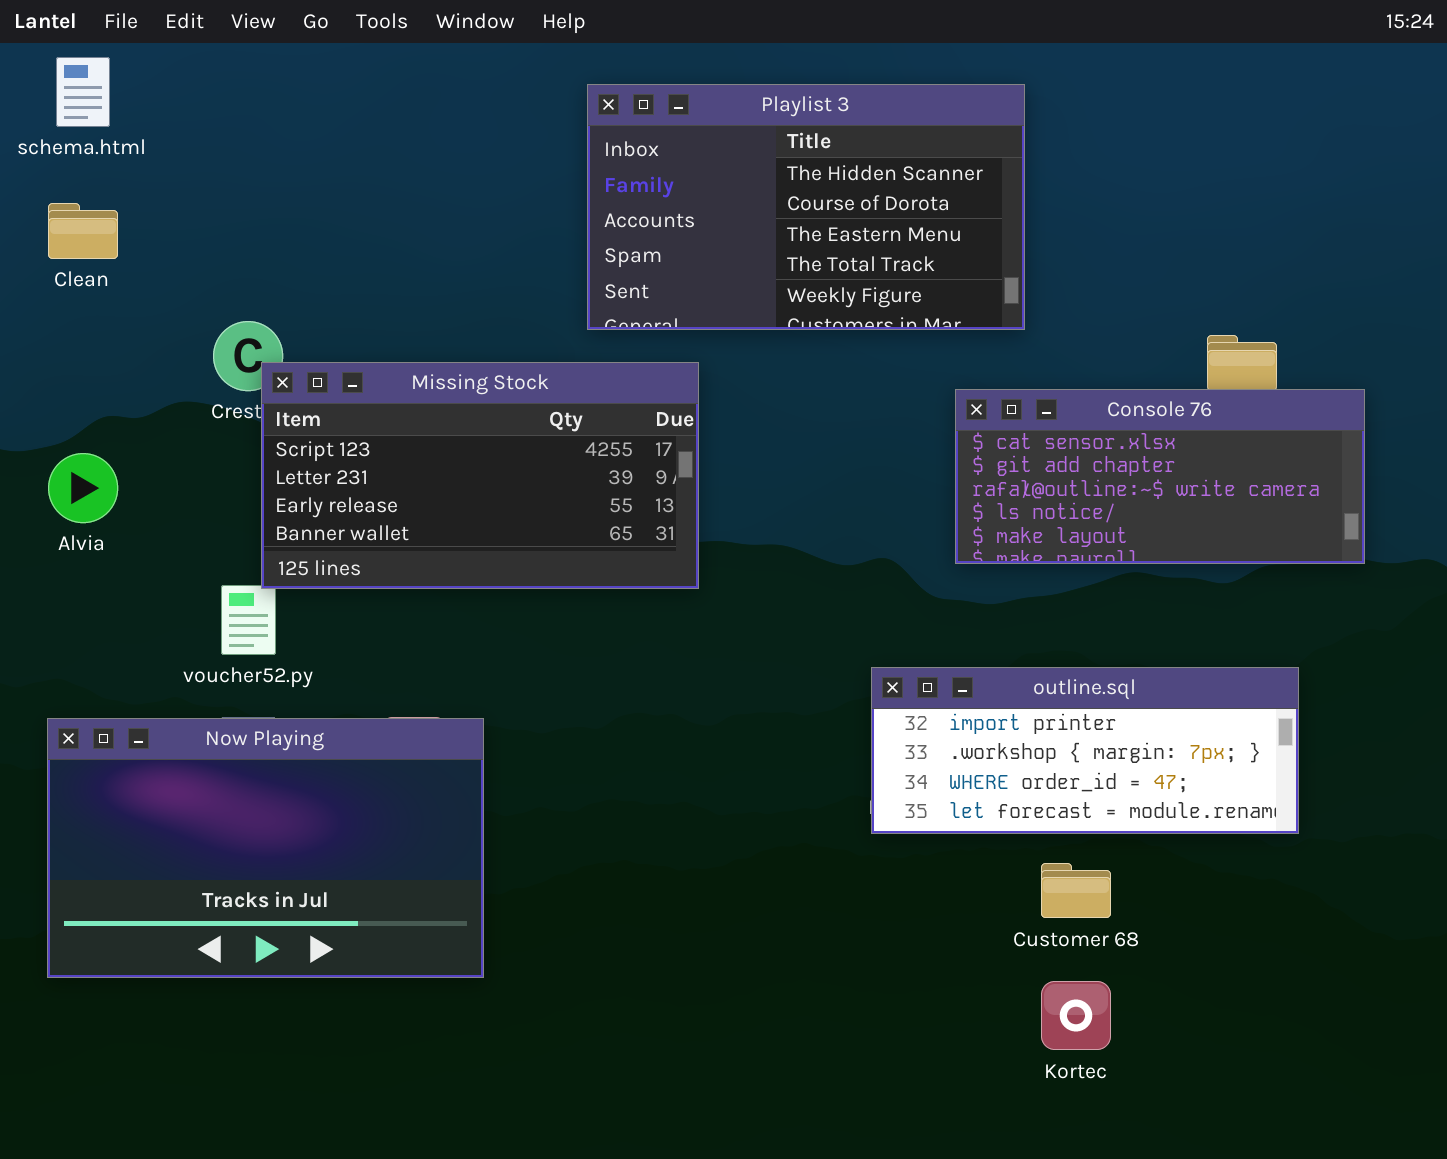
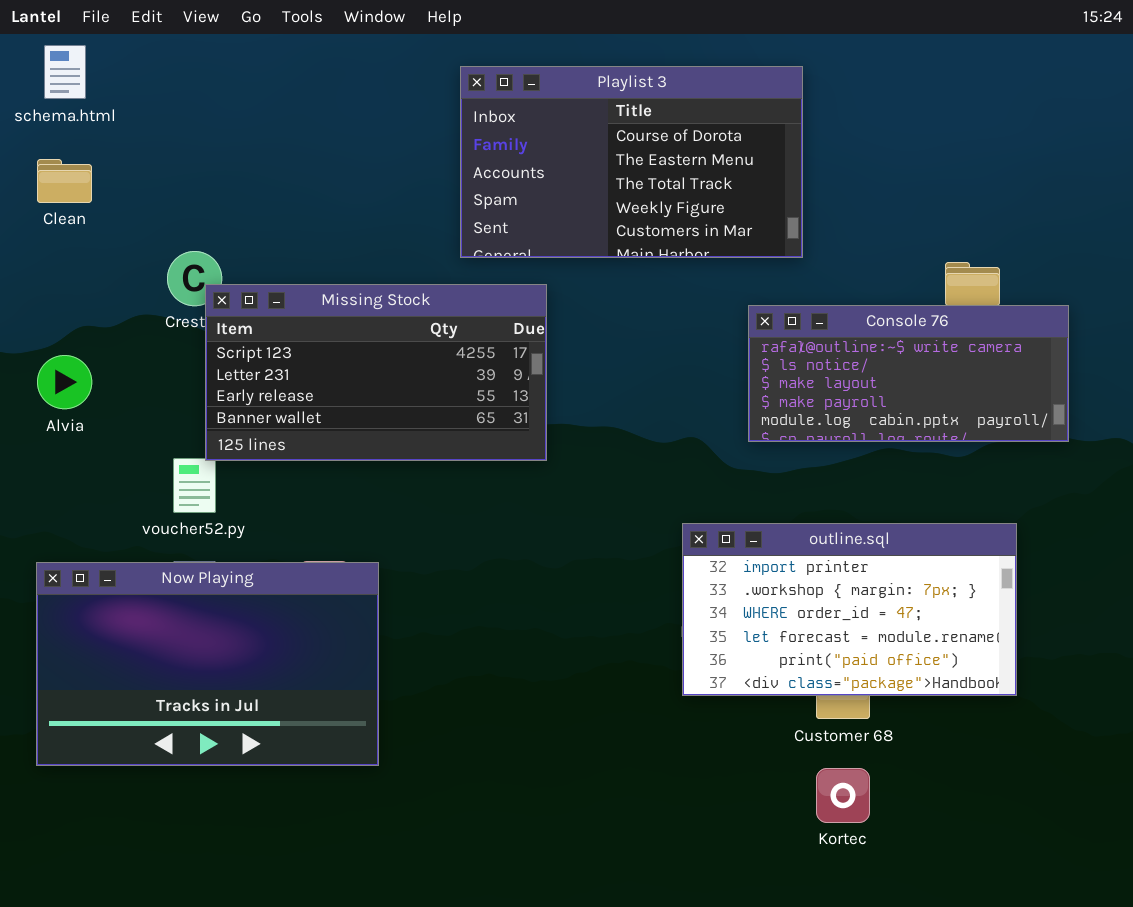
Playlist 3: [587,84,1025,330] -> [460,66,803,258], scrolled down 1 row
Console 76: [955,389,1365,564] -> [748,305,1069,442], scrolled down 2 rows
outline.sql: [871,667,1299,834] -> [682,523,1017,696], resized

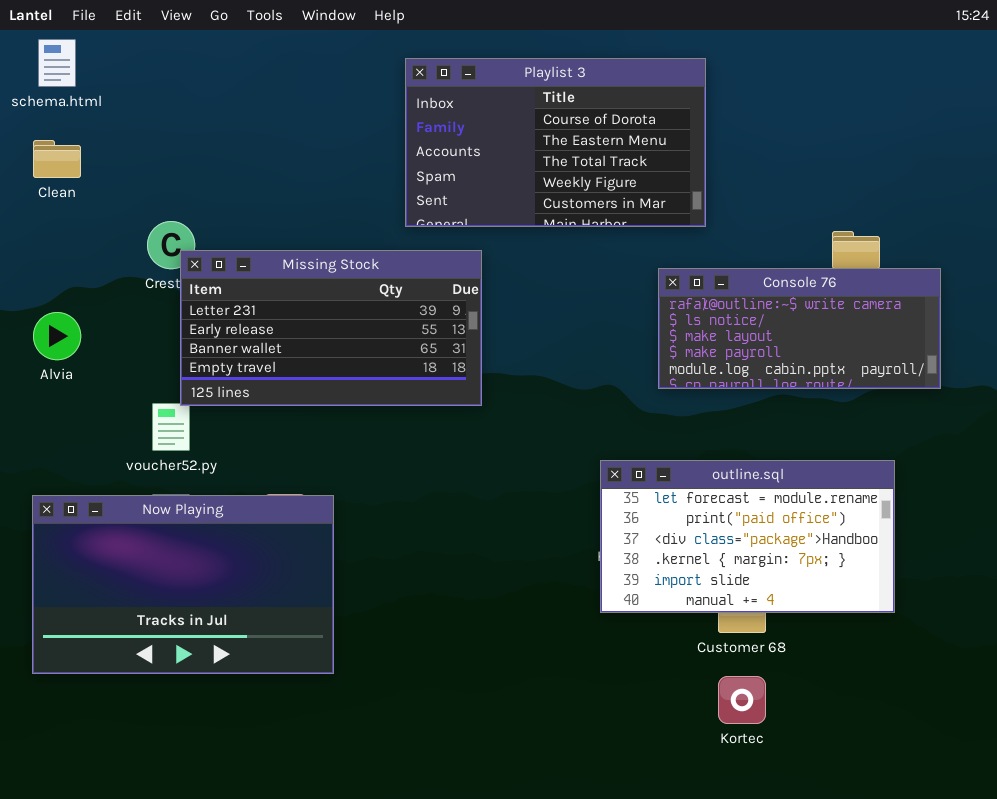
Missing Stock: [205,284,547,461] -> [180,250,482,406], scrolled down 1 row
outline.sql: [682,523,1017,696] -> [600,460,895,613], scrolled down 3 rows

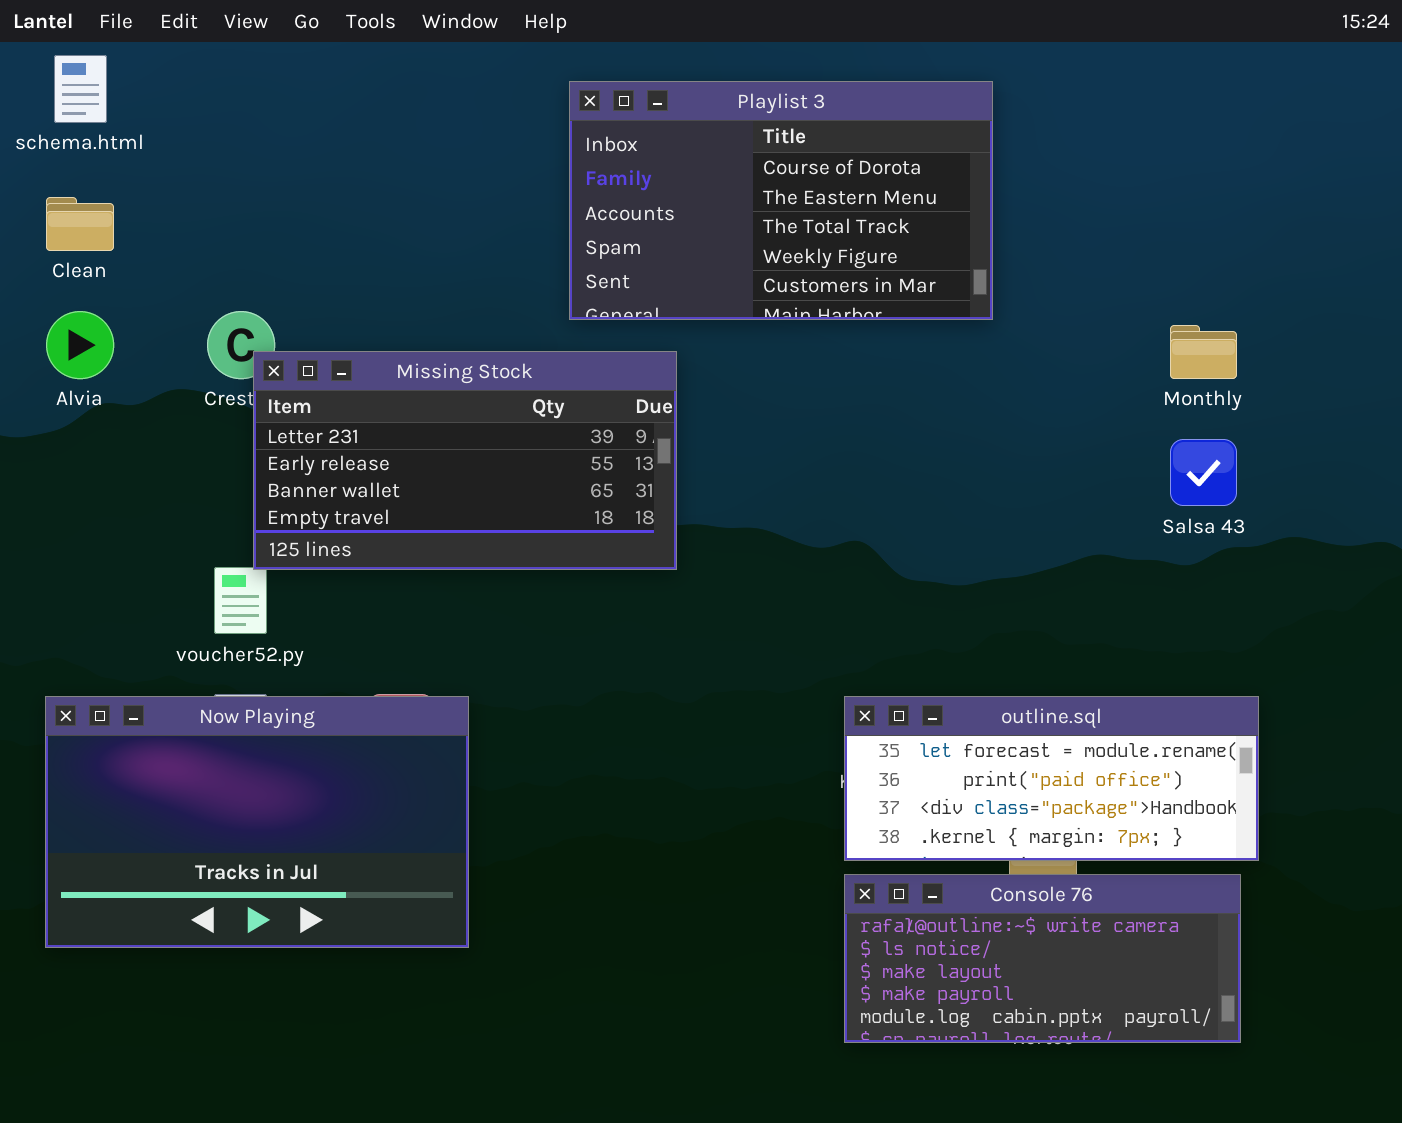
Console 76: [658,268,941,389] -> [844,874,1241,1043], moved
Alvia: [33,312,81,360] -> [46,311,114,379], moved
outline.sql: [600,460,895,613] -> [844,696,1259,861], resized

